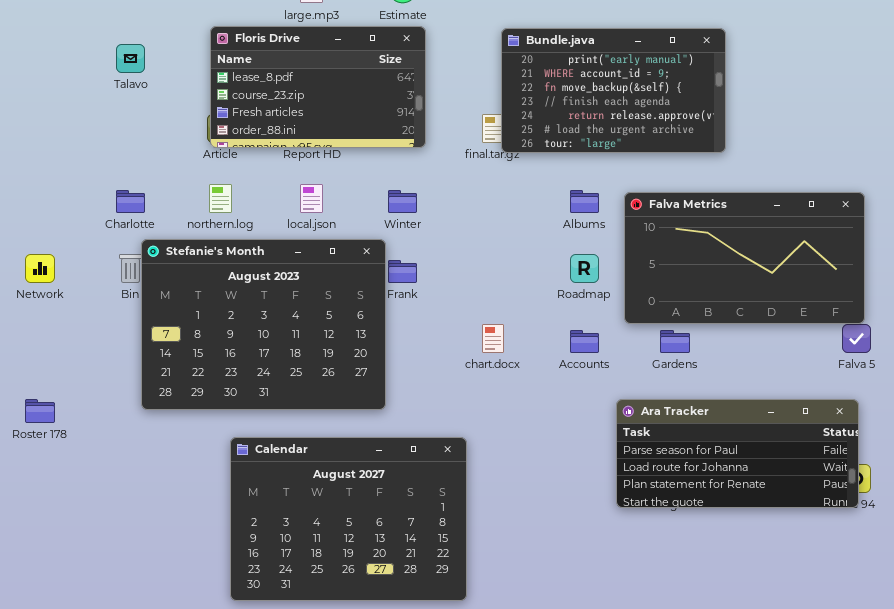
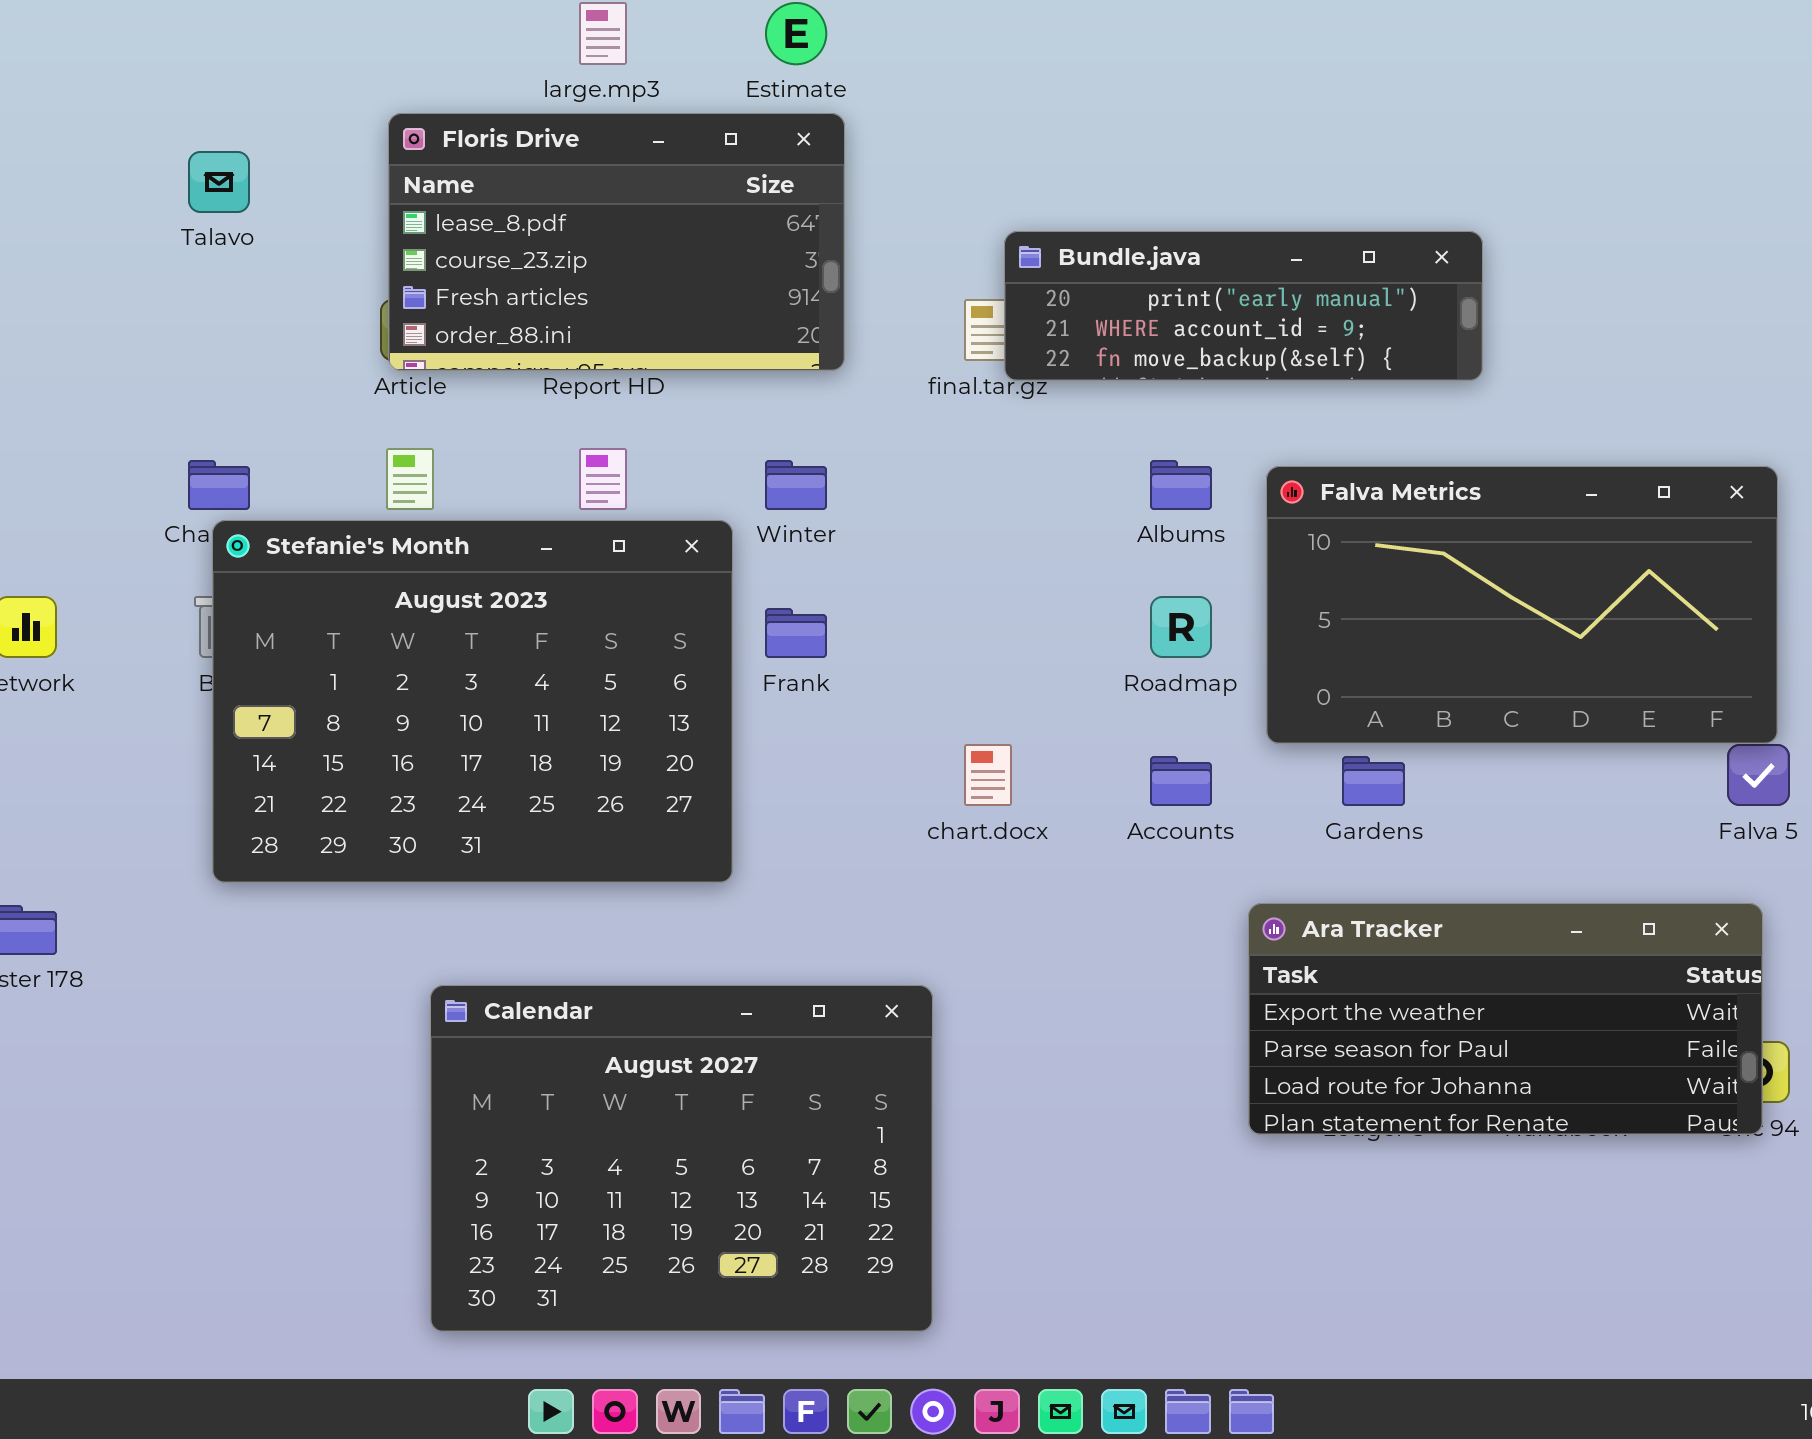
Bundle.java: [501,28,726,153] -> [1004,231,1483,381], resized
Stefanie's Month: [141,239,386,410] -> [212,520,733,883], moved
Ara Tracker: [616,399,859,508] -> [1248,903,1763,1135], scrolled up 1 row

